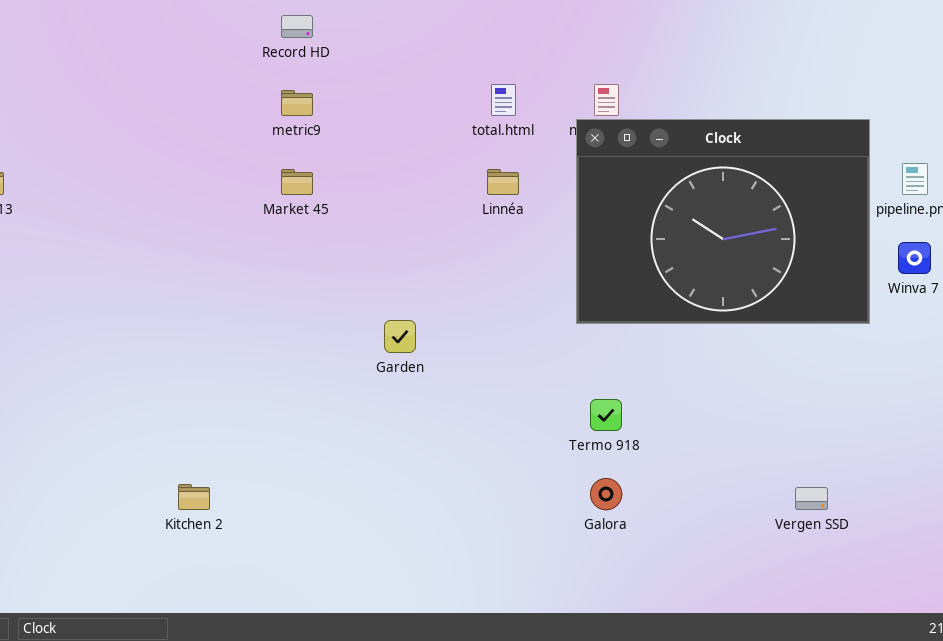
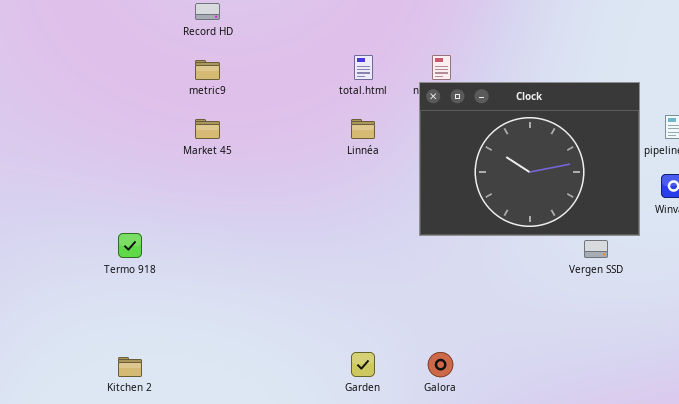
Garden: [384,320,416,353] -> [351,352,375,377], moved
Termo 918: [590,399,622,431] -> [118,233,142,258], moved
Vergen SSD: [795,487,828,510] -> [584,240,608,258], moved

